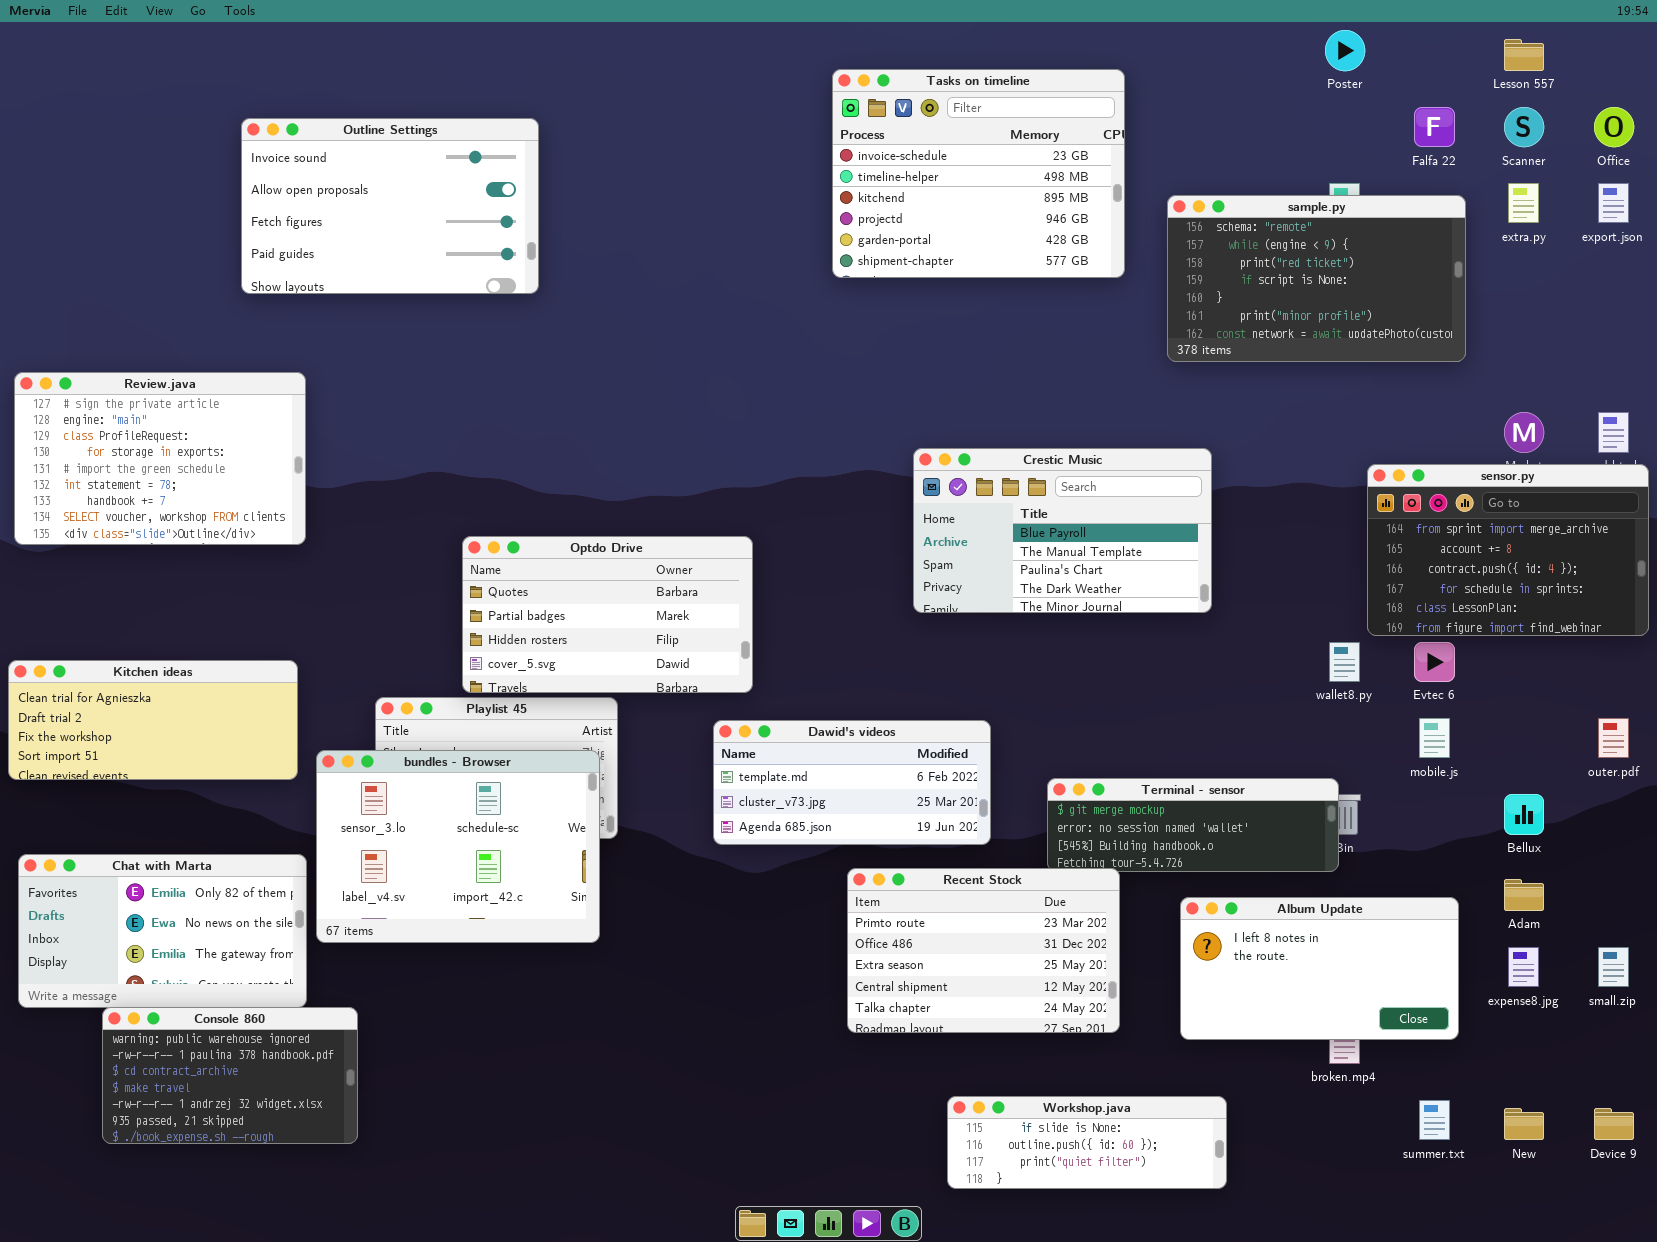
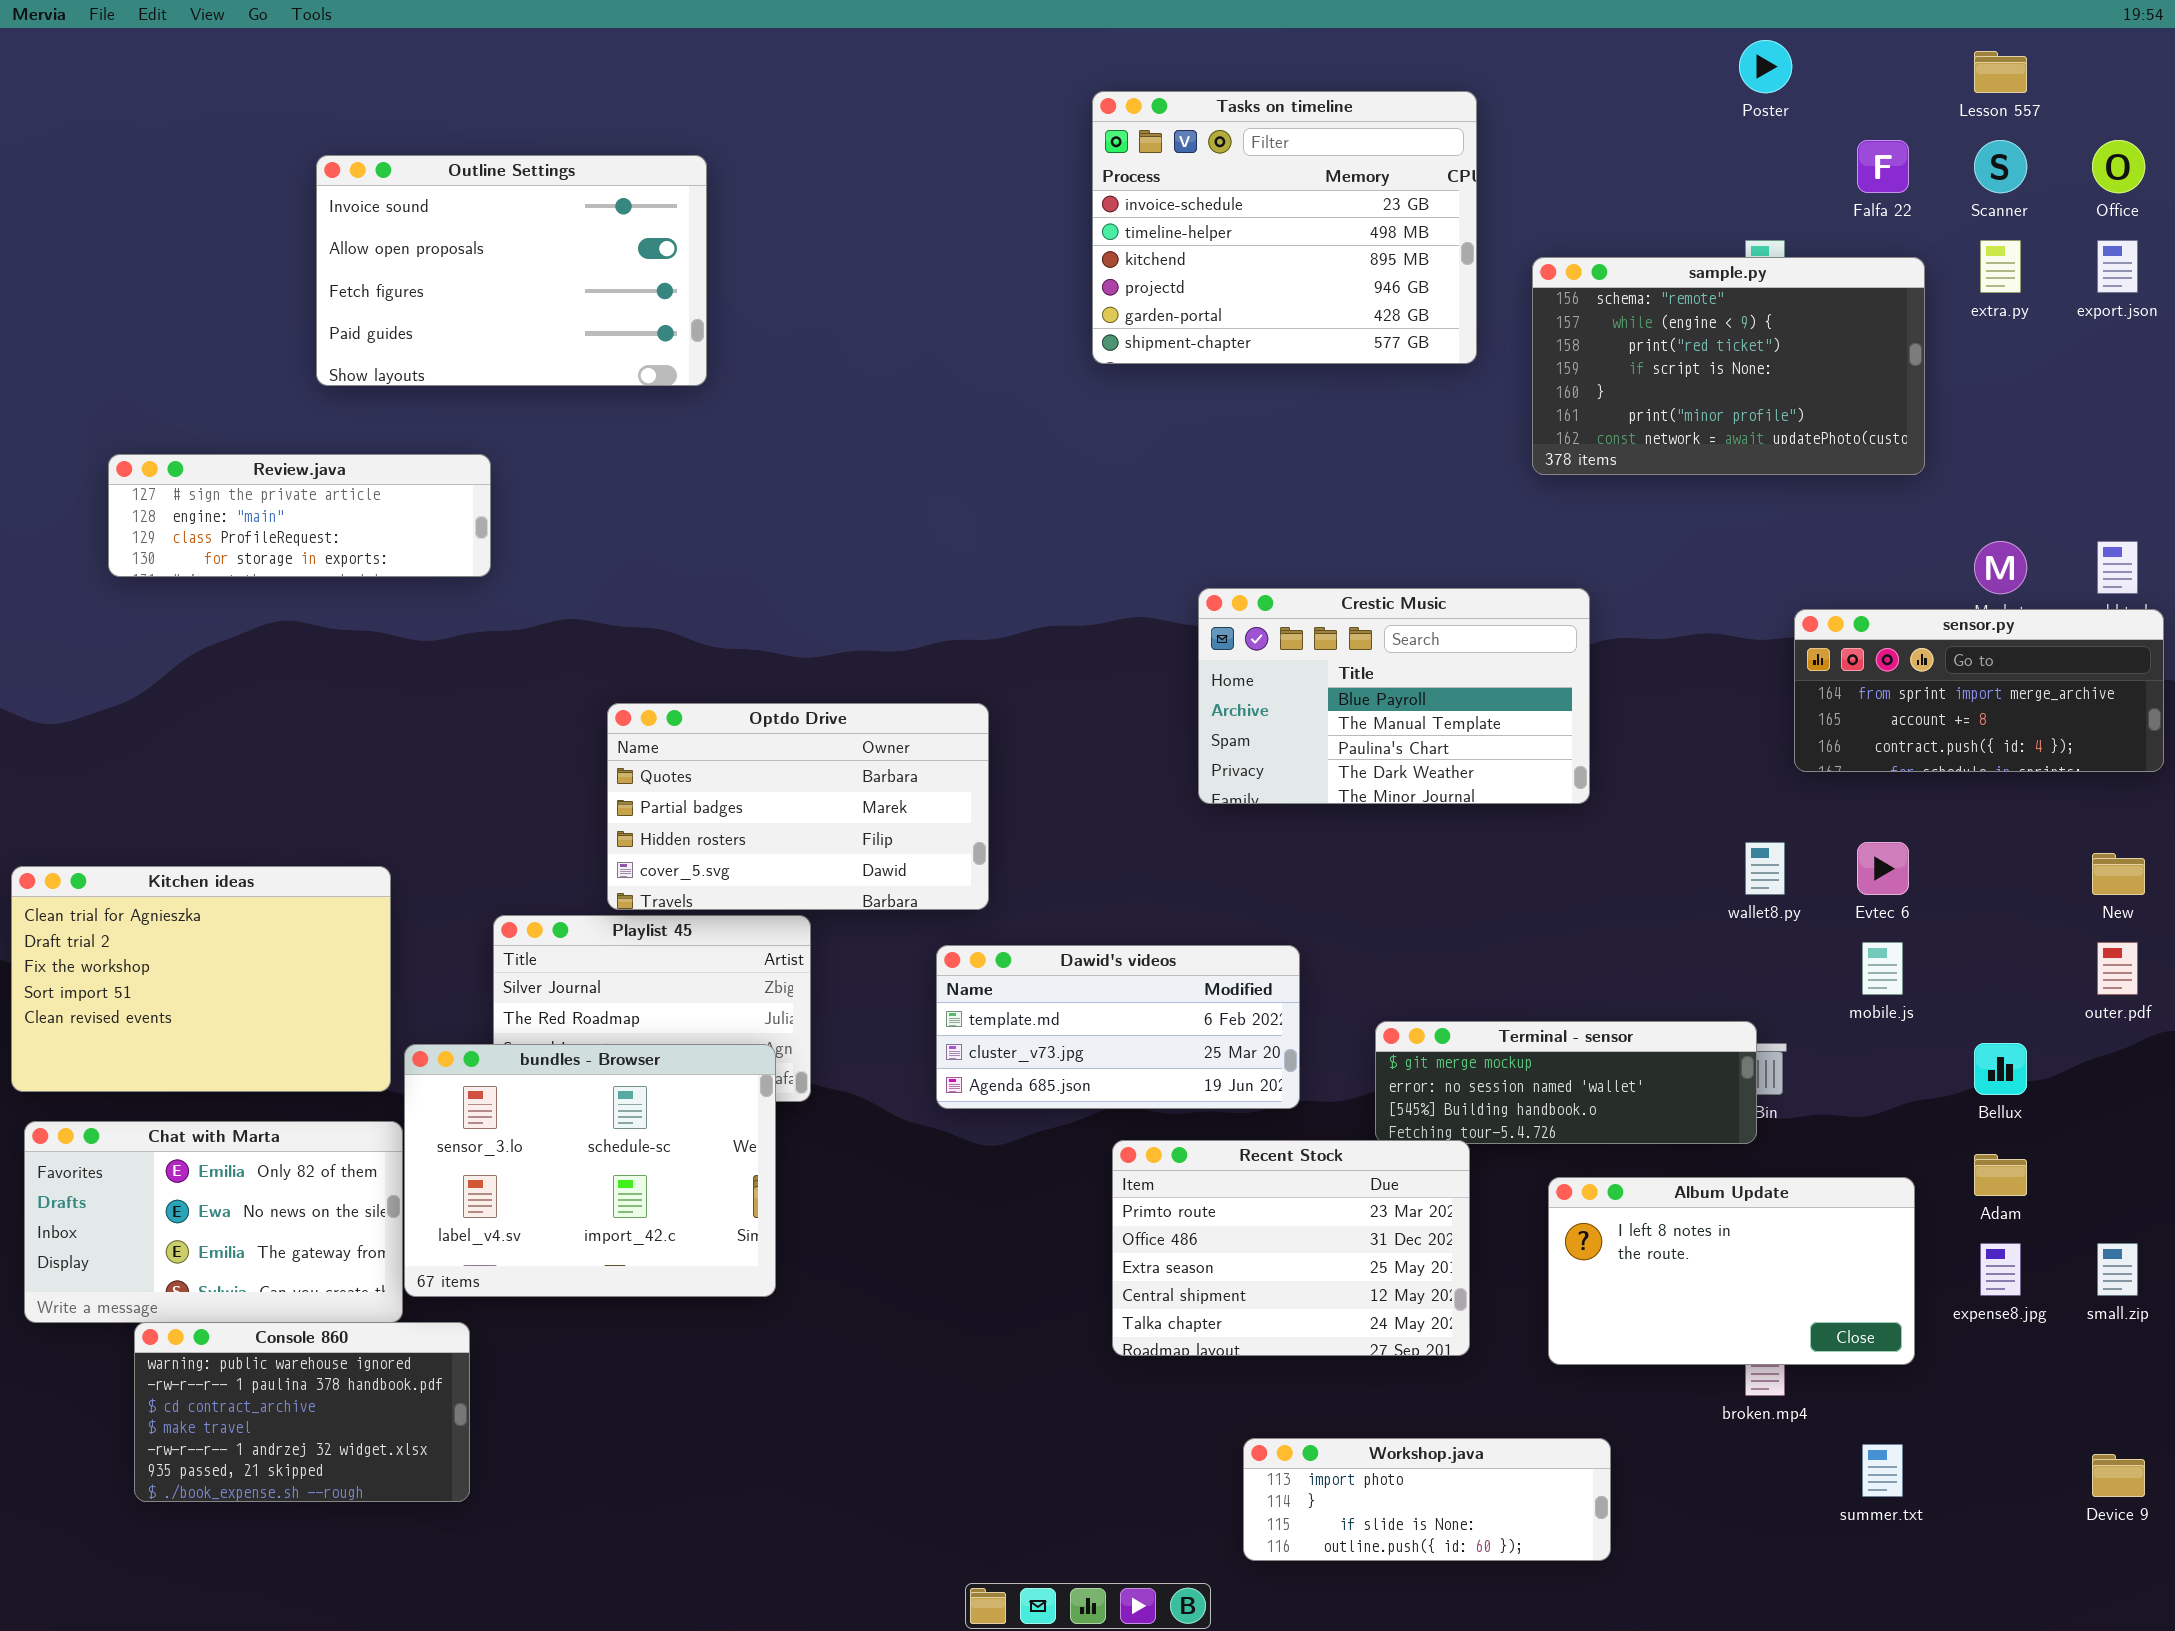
Review.java: [14,372,306,545] -> [108,454,491,577], moved, resized
sensor.py: [1367,464,1649,636] -> [1794,609,2164,772], resized
Kitchen ideas: [8,660,298,780] -> [11,866,391,1092], resized
bundles - Browser: [316,750,600,943] -> [404,1044,776,1297], moved
Workshop.java: [947,1096,1227,1189] -> [1243,1438,1611,1561], scrolled up 2 rows
New: [1504,1108,1544,1140] -> [2092,853,2145,895], moved

